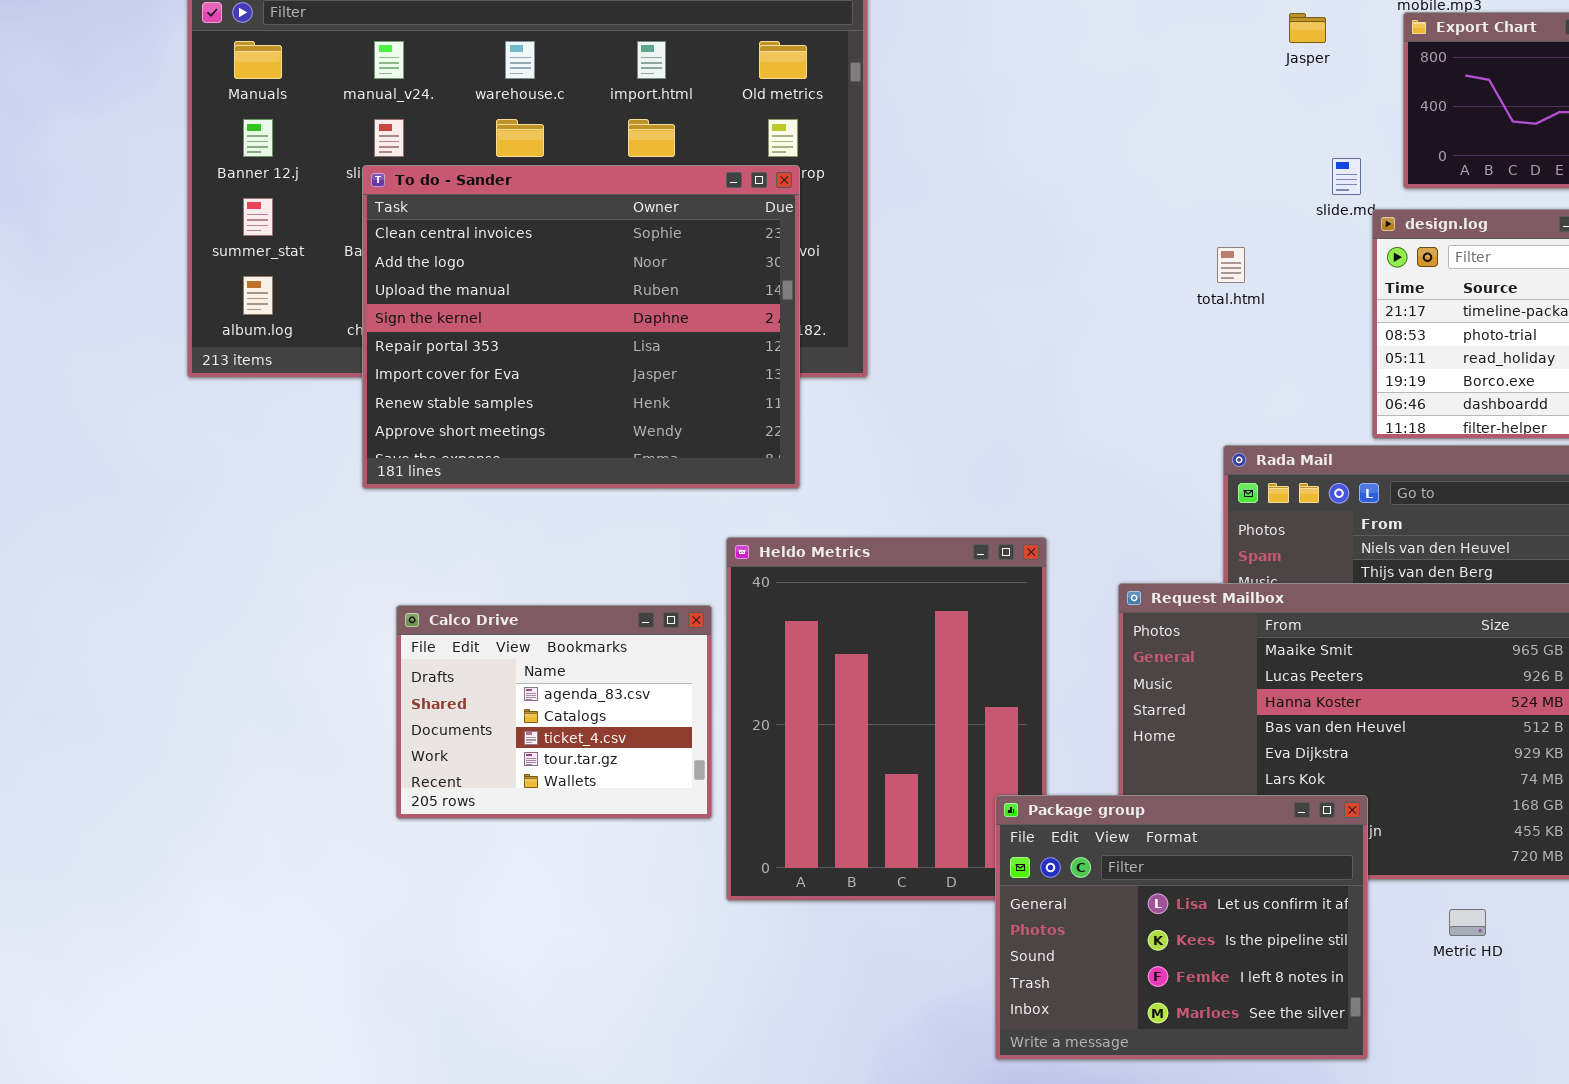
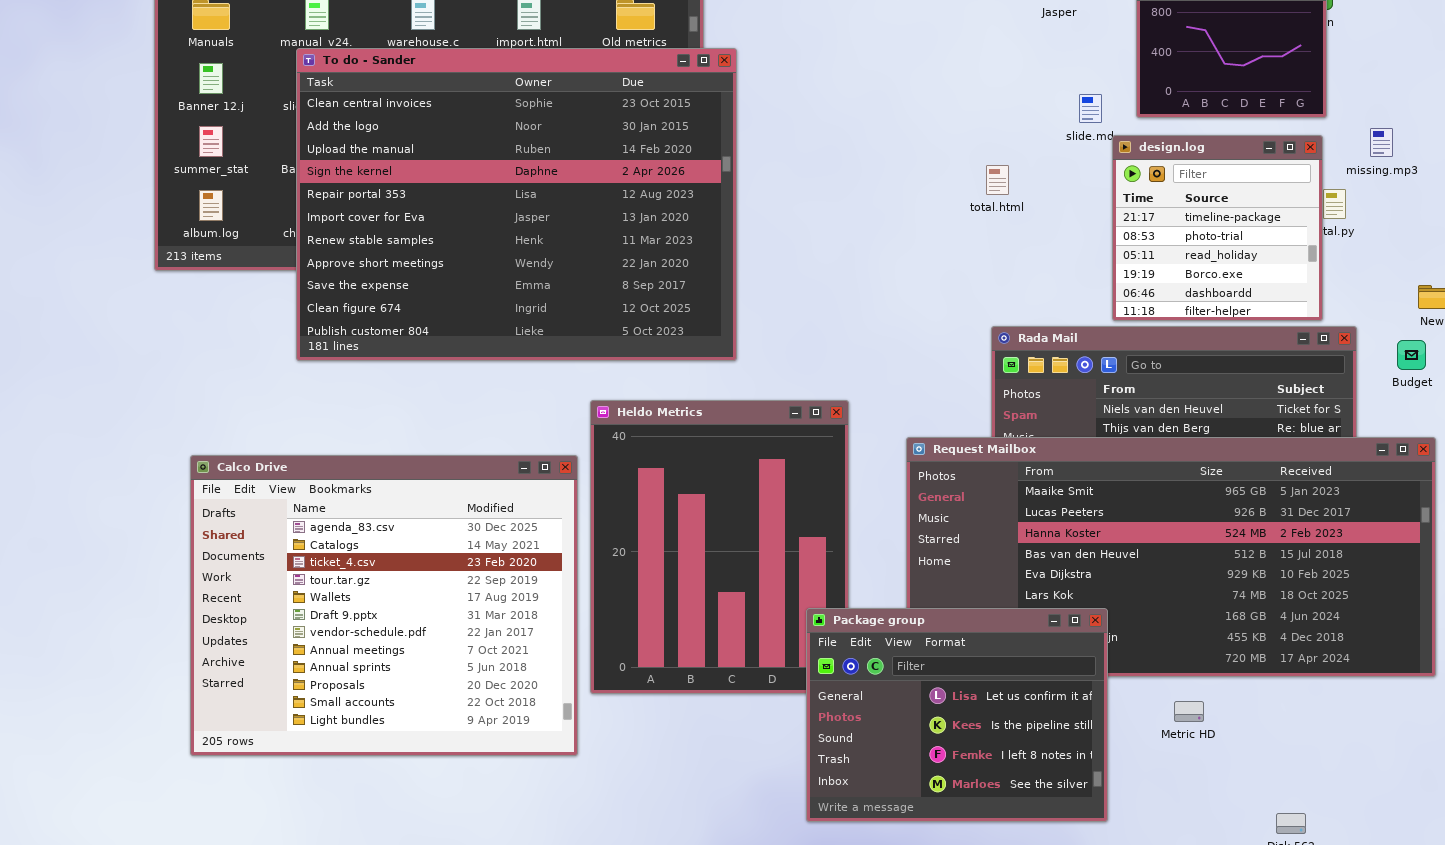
To do - Sander: [362,165,800,489] -> [296,48,737,361], resized
Calco Drive: [396,605,712,819] -> [190,455,578,756], resized

